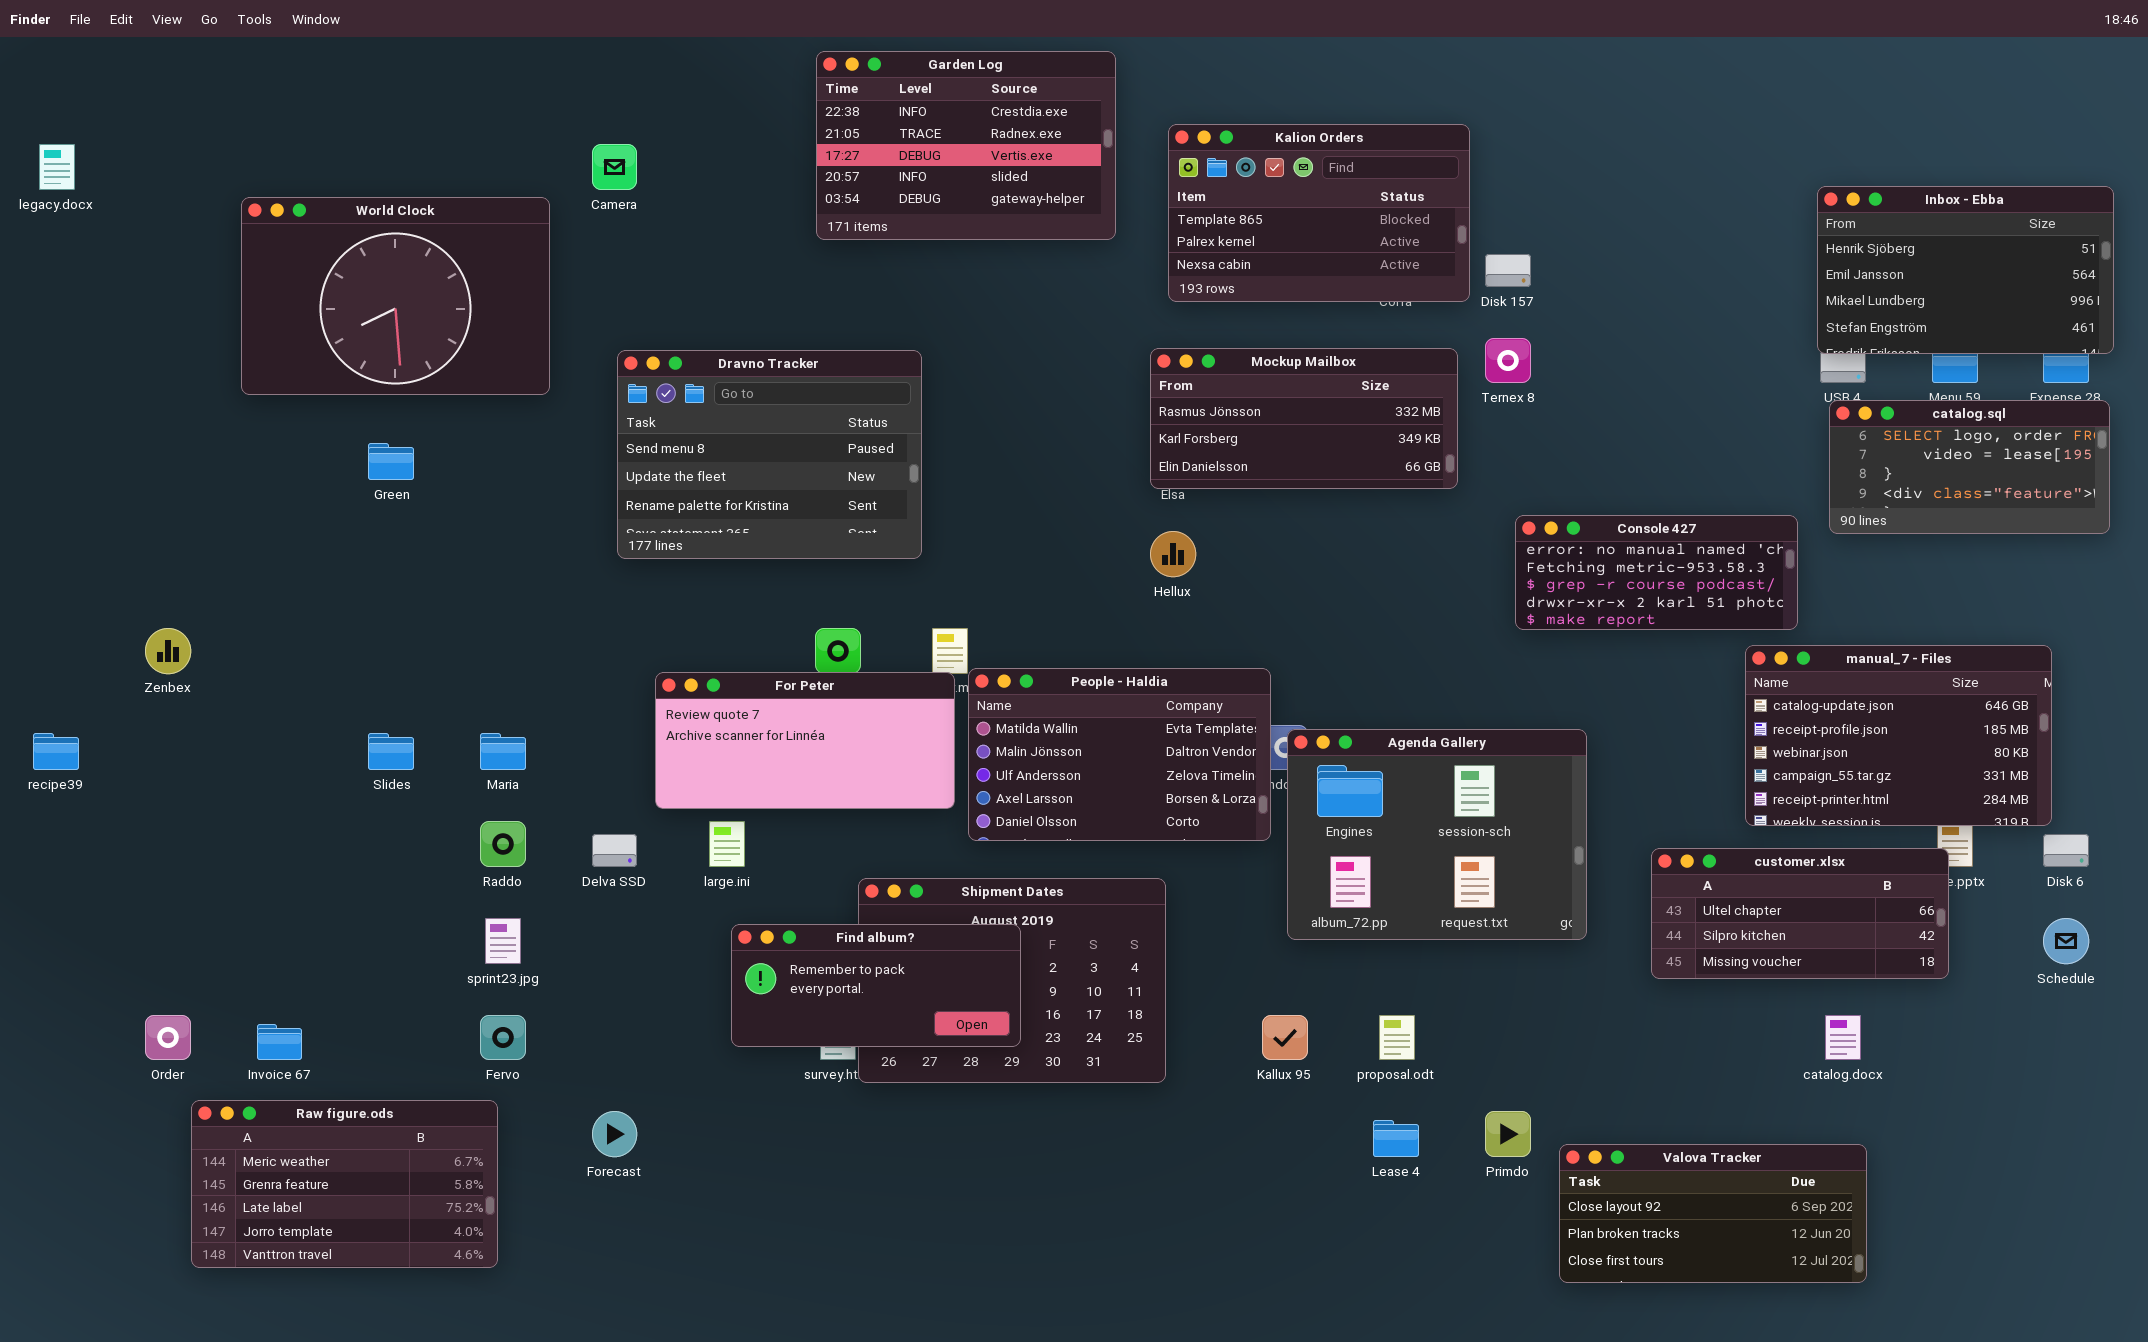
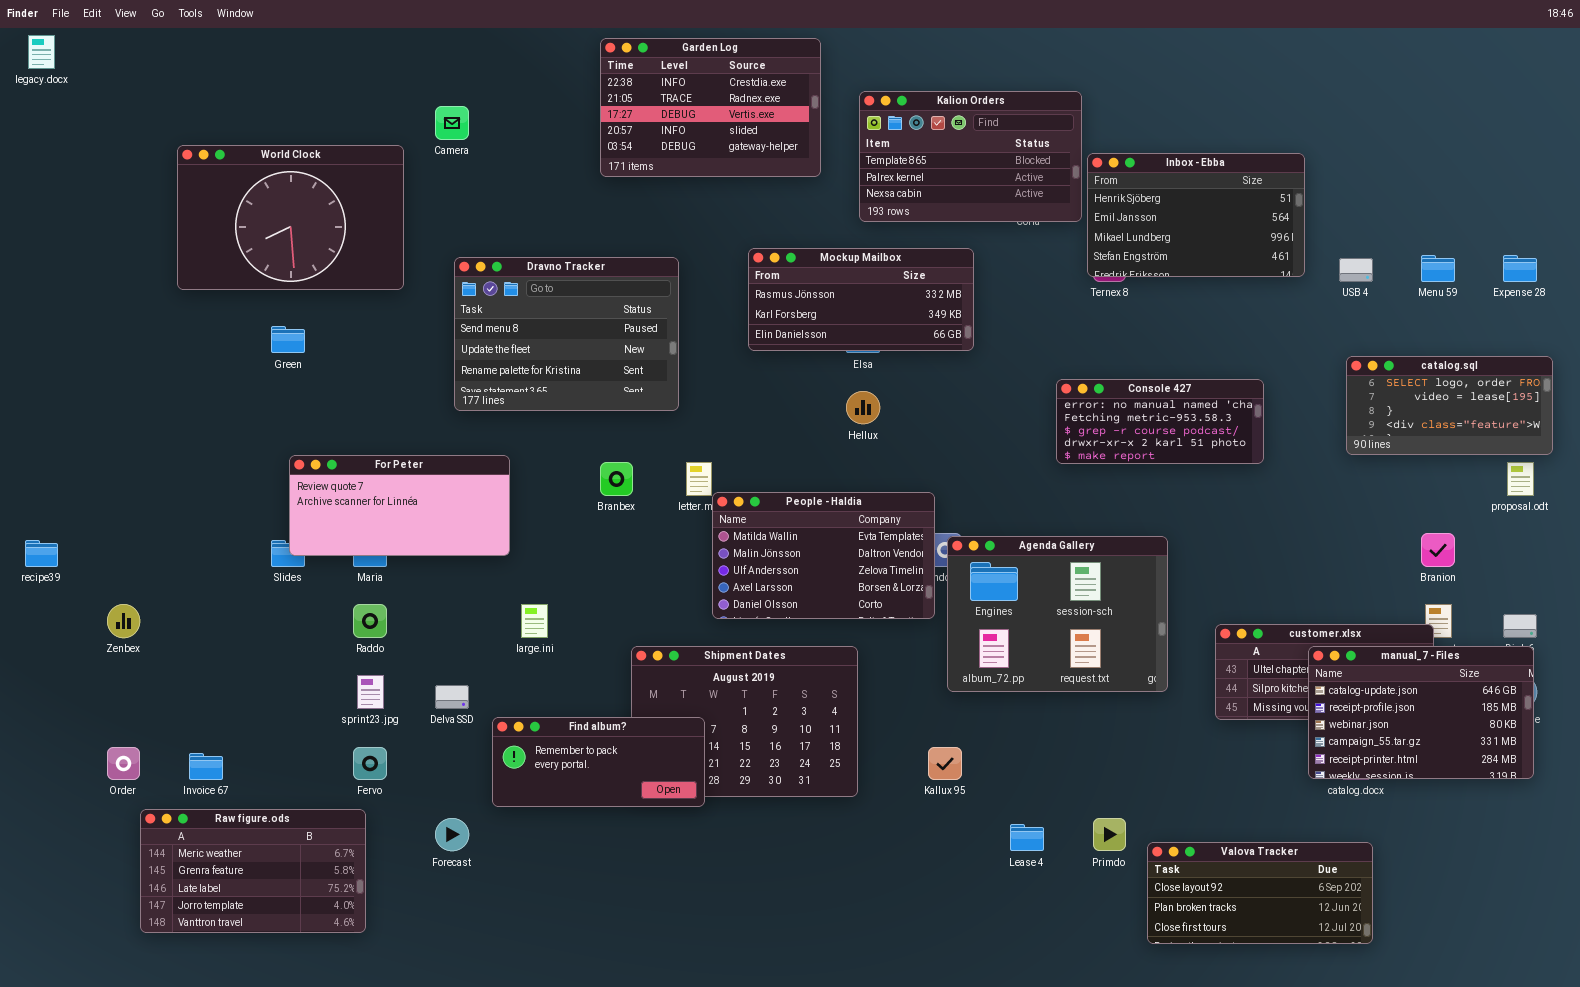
legacy.docx: [39,144,75,190] -> [28,35,55,69], moved
Inbox - Ebba: [1817,186,2114,354] -> [1087,153,1305,277], moved
Mockup Mailbox: [1150,348,1458,489] -> [748,248,974,351], moved
catalog.sql: [1829,400,2110,534] -> [1346,356,1553,455], moved
Console 427: [1515,515,1798,630] -> [1056,379,1264,464], moved
Zenbex: [145,628,191,674] -> [107,604,140,638], moved
manual_7 - Files: [1745,645,2052,826] -> [1308,646,1534,779], moved
For Peter: [655,672,955,809] -> [289,455,510,556], moved
Delva SSD: [592,834,637,867] -> [435,685,469,709], moved
Find album?: [731,924,1021,1047] -> [492,717,705,807], moved
proposal.odt: [1379,1015,1415,1060] -> [1507,462,1534,496], moved

